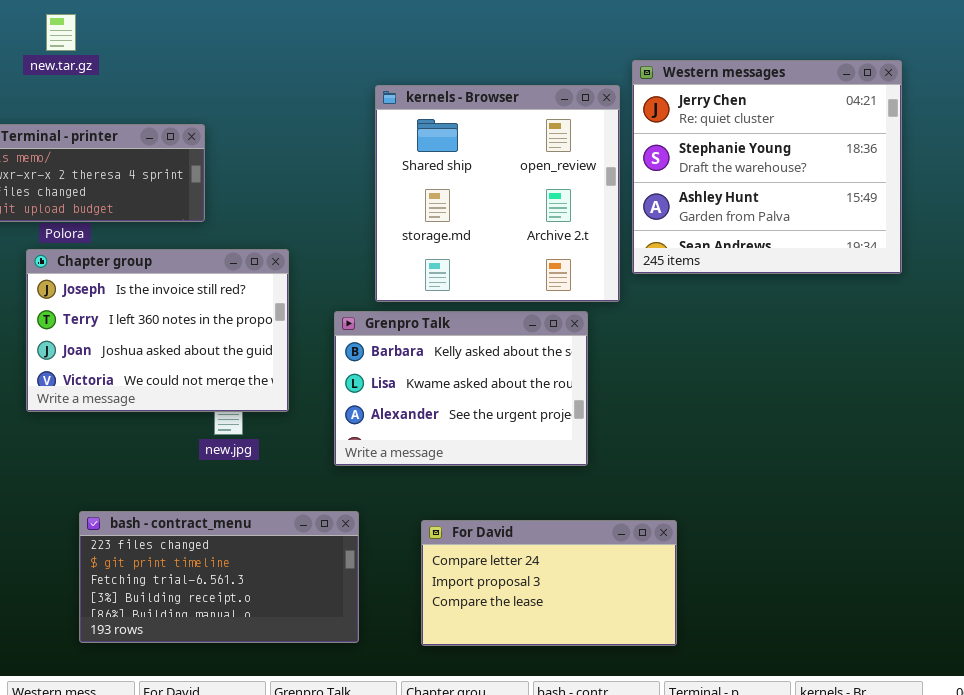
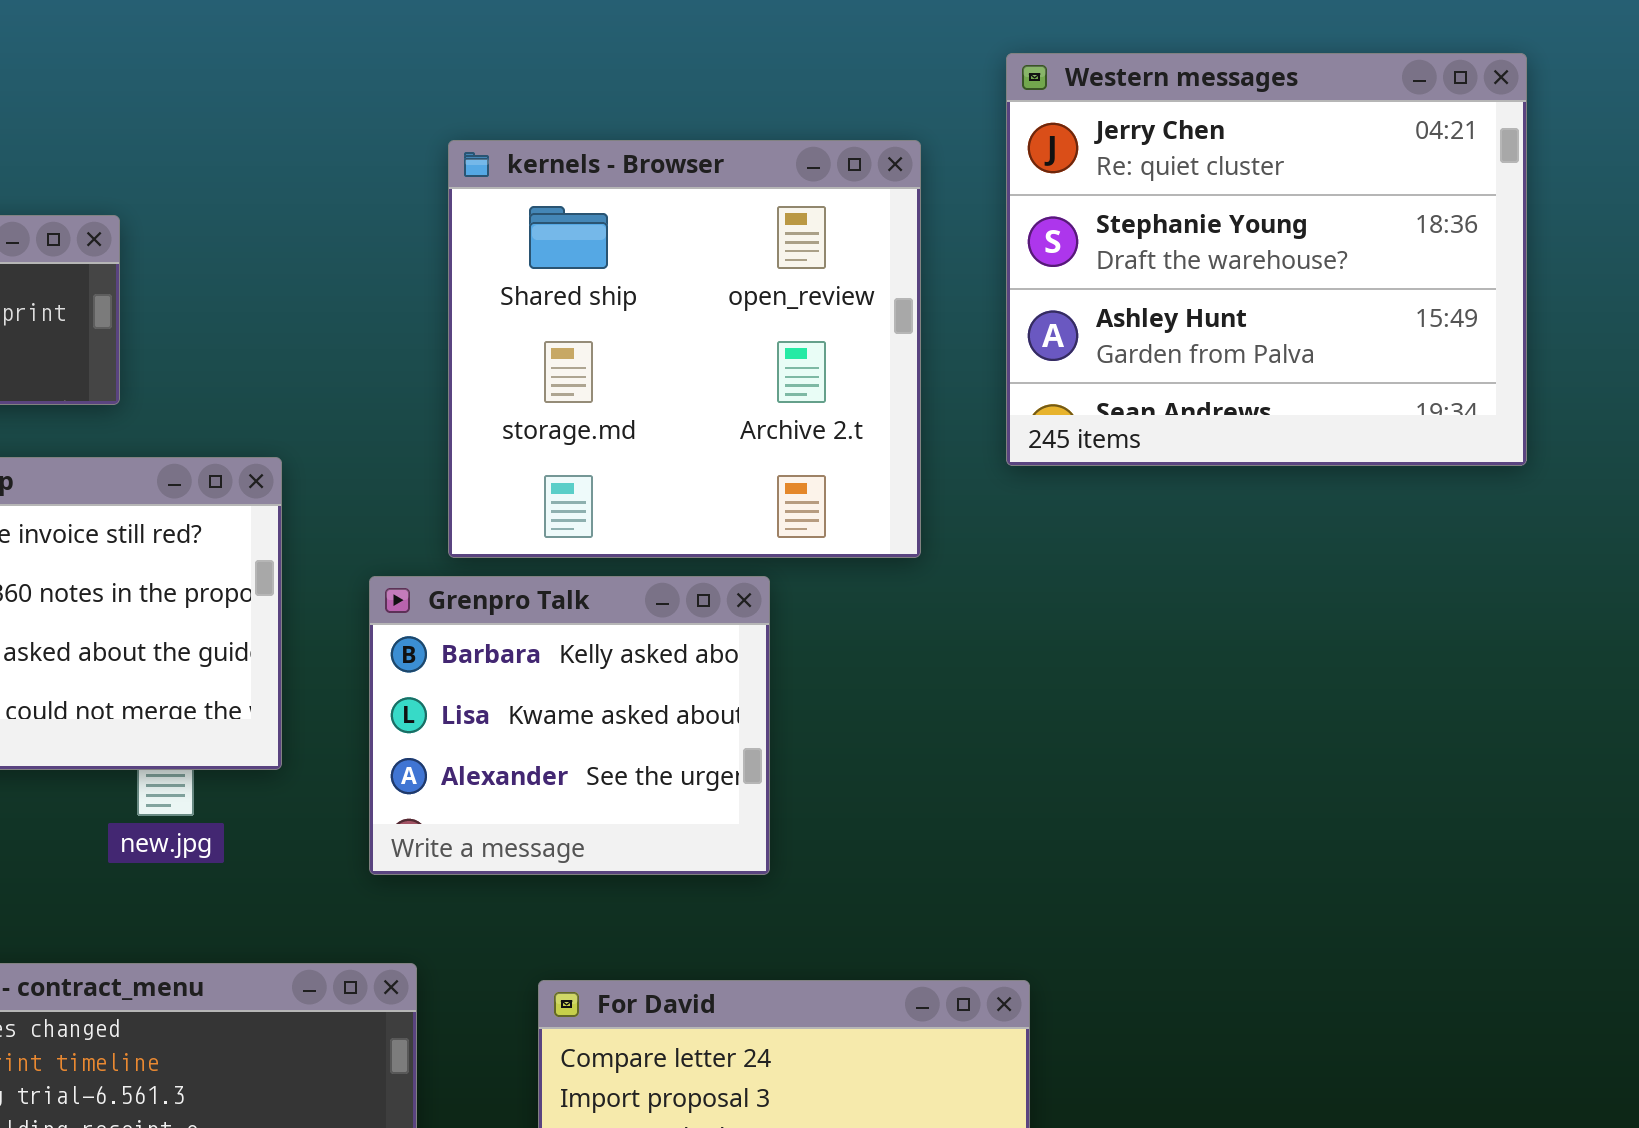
Western messages: [632,60,902,274] -> [1006,53,1527,466], moved
Grenpro Talk: [334,311,588,466] -> [369,576,770,875], resized

